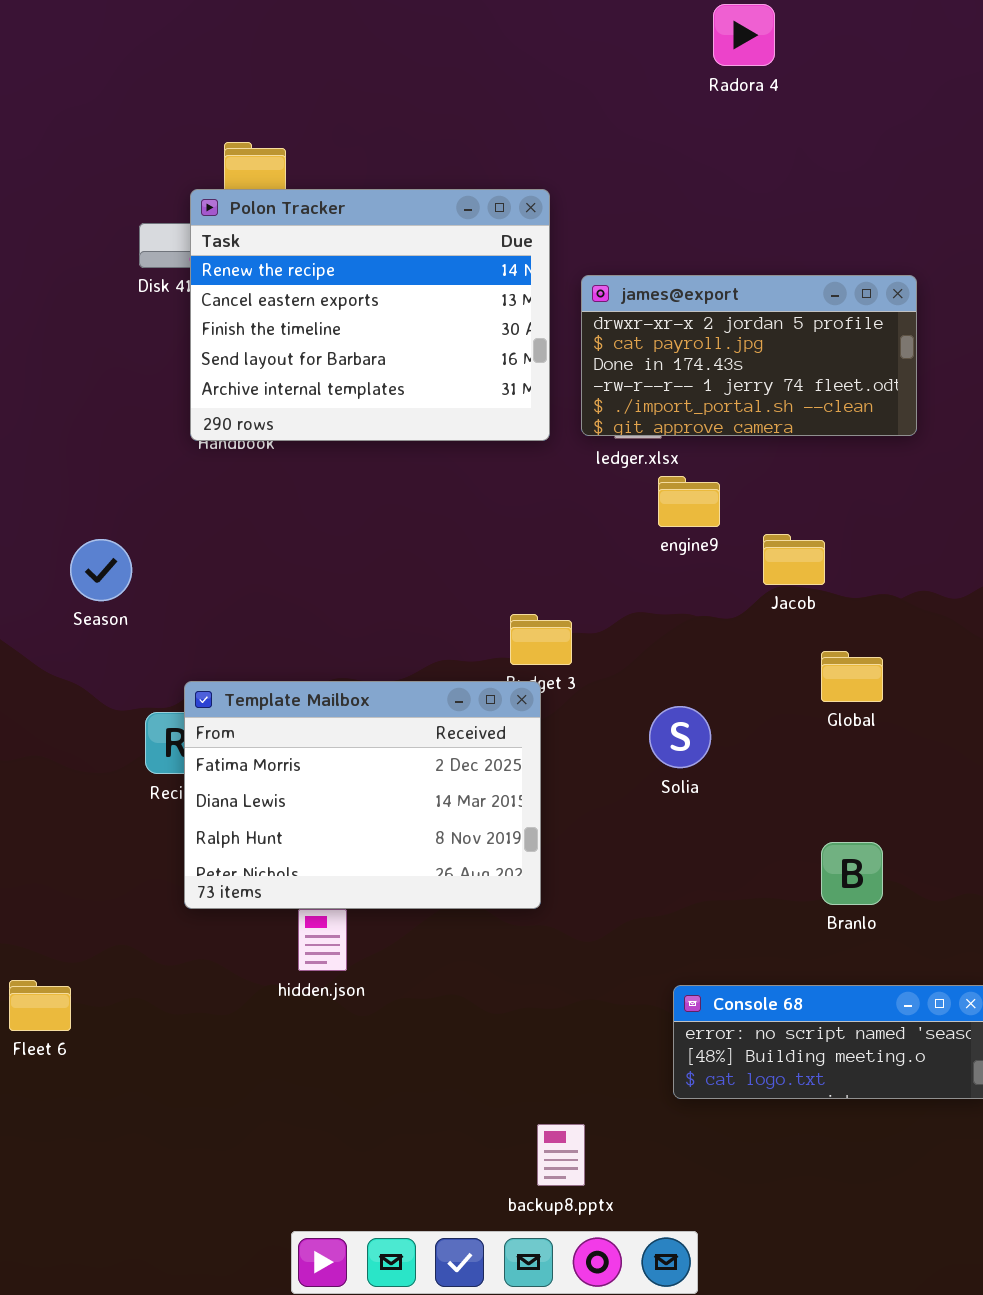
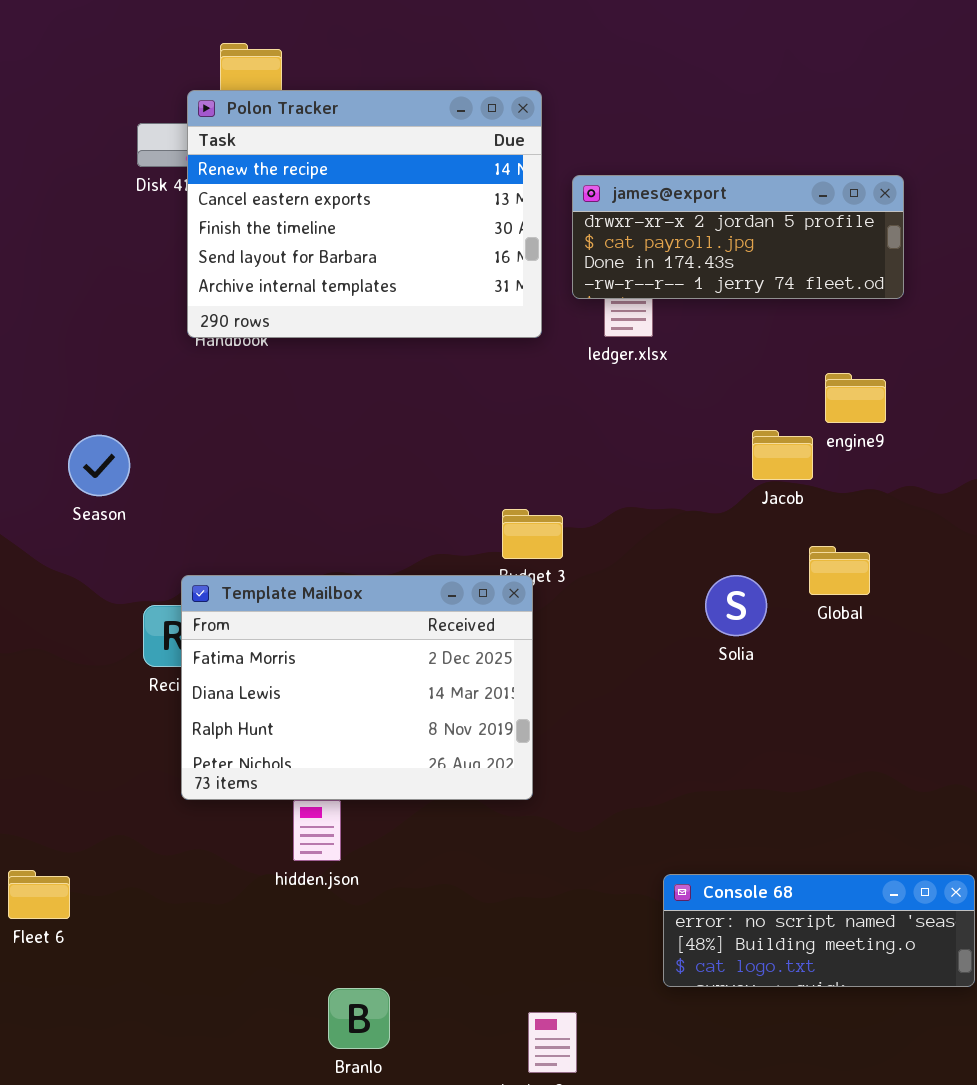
james@export: [581,275,917,436] -> [572,175,904,299], resized
engine9: [658,476,720,527] -> [825,373,886,423], moved
Solia: [649,706,711,768] -> [705,575,767,636], moved
Branlo: [821,842,883,905] -> [328,988,390,1049], moved

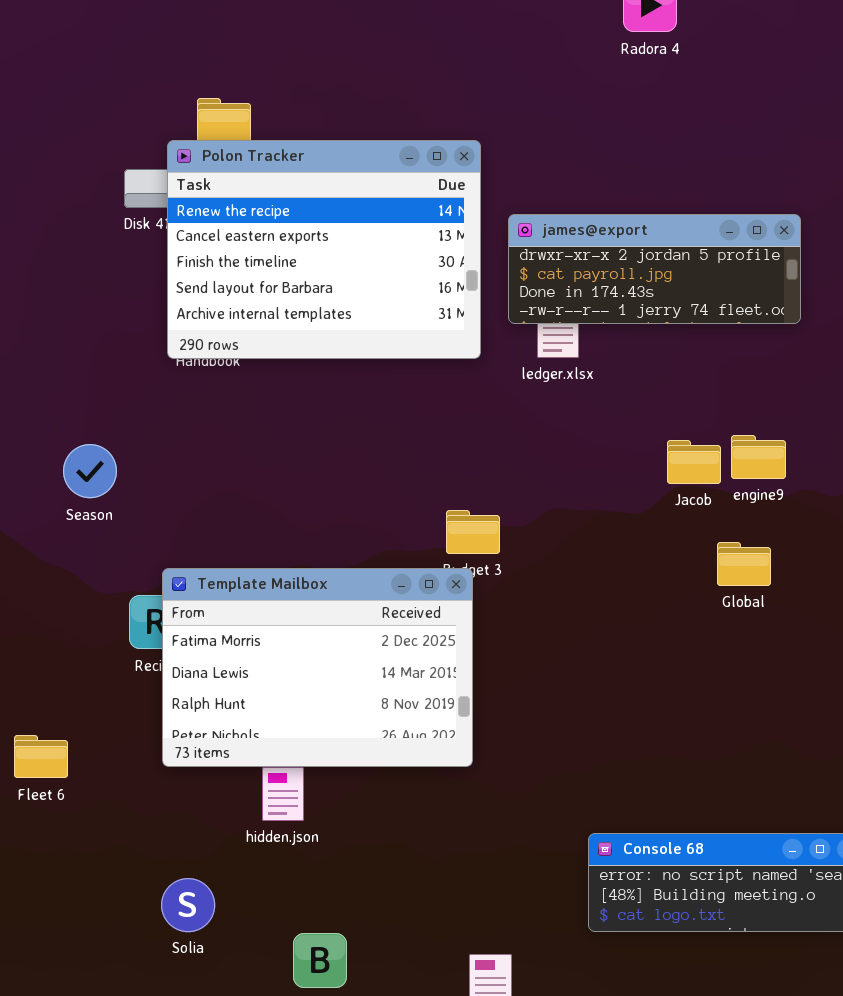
engine9: [825,373,886,423] -> [731,435,786,479], moved
Solia: [705,575,767,636] -> [161,878,215,932], moved
Fleet 6: [8,870,70,919] -> [14,735,68,778], moved

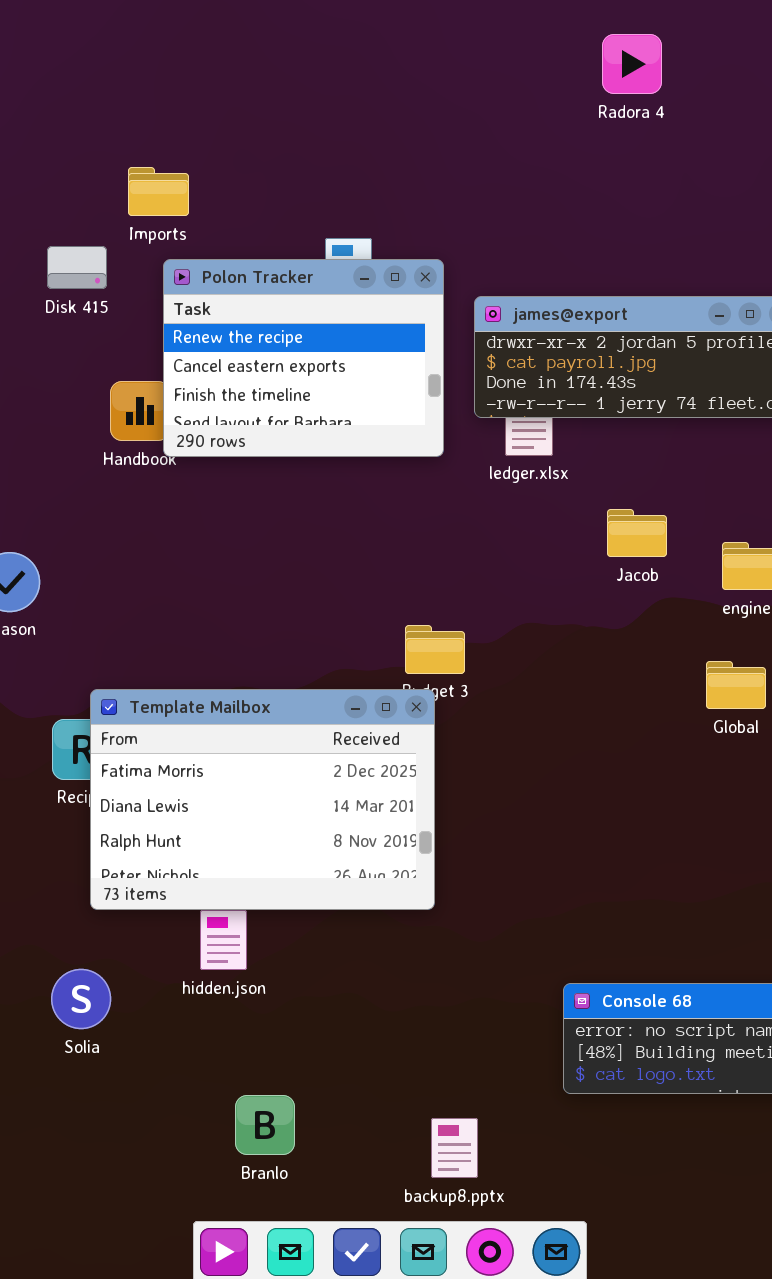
Polon Tracker: [167,140,481,359] -> [163,259,444,457], resized
Jacob: [667,440,721,484] -> [607,509,667,557], moved
Solia: [161,878,215,932] -> [51,969,111,1029], moved

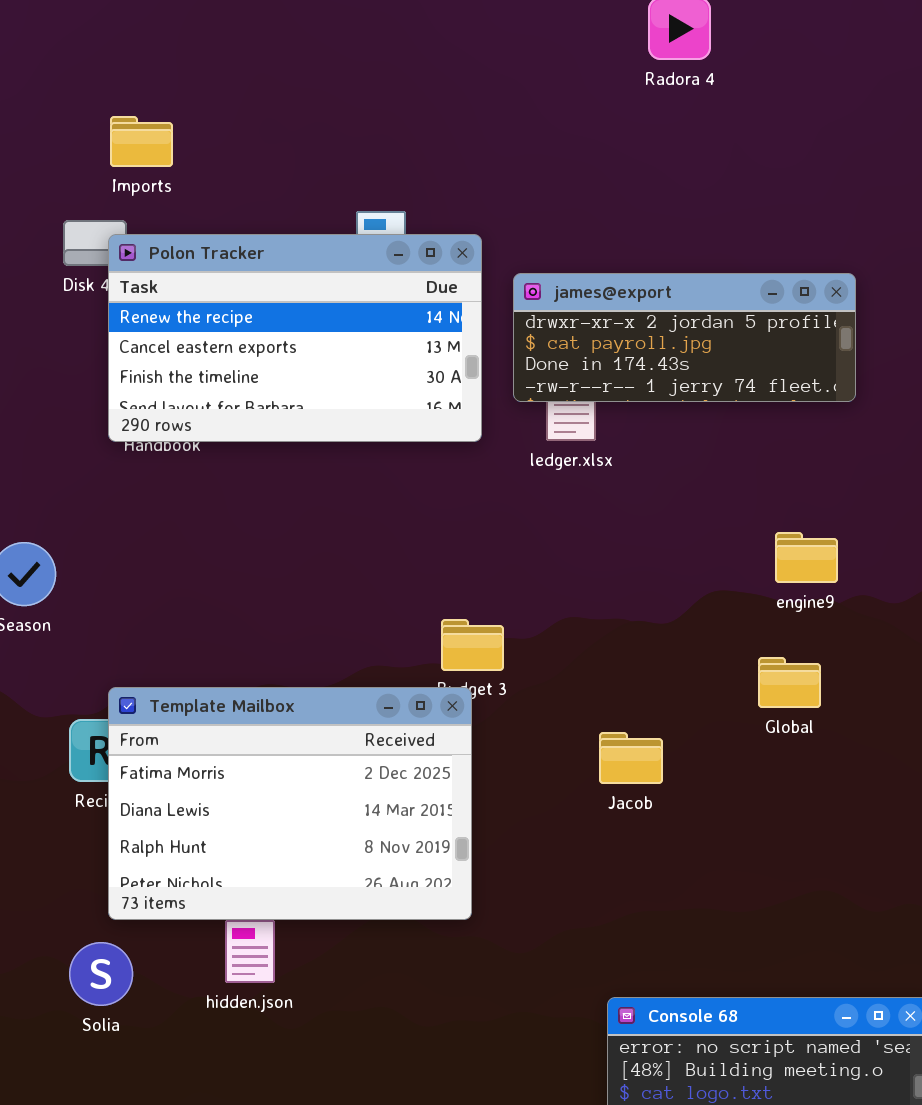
Imports: [128,167,189,216] -> [110,116,173,167], moved
Polon Tracker: [163,259,444,457] -> [108,234,482,442], resized
Jacob: [607,509,667,557] -> [599,732,663,784], moved
Solia: [51,969,111,1029] -> [69,942,133,1006], moved

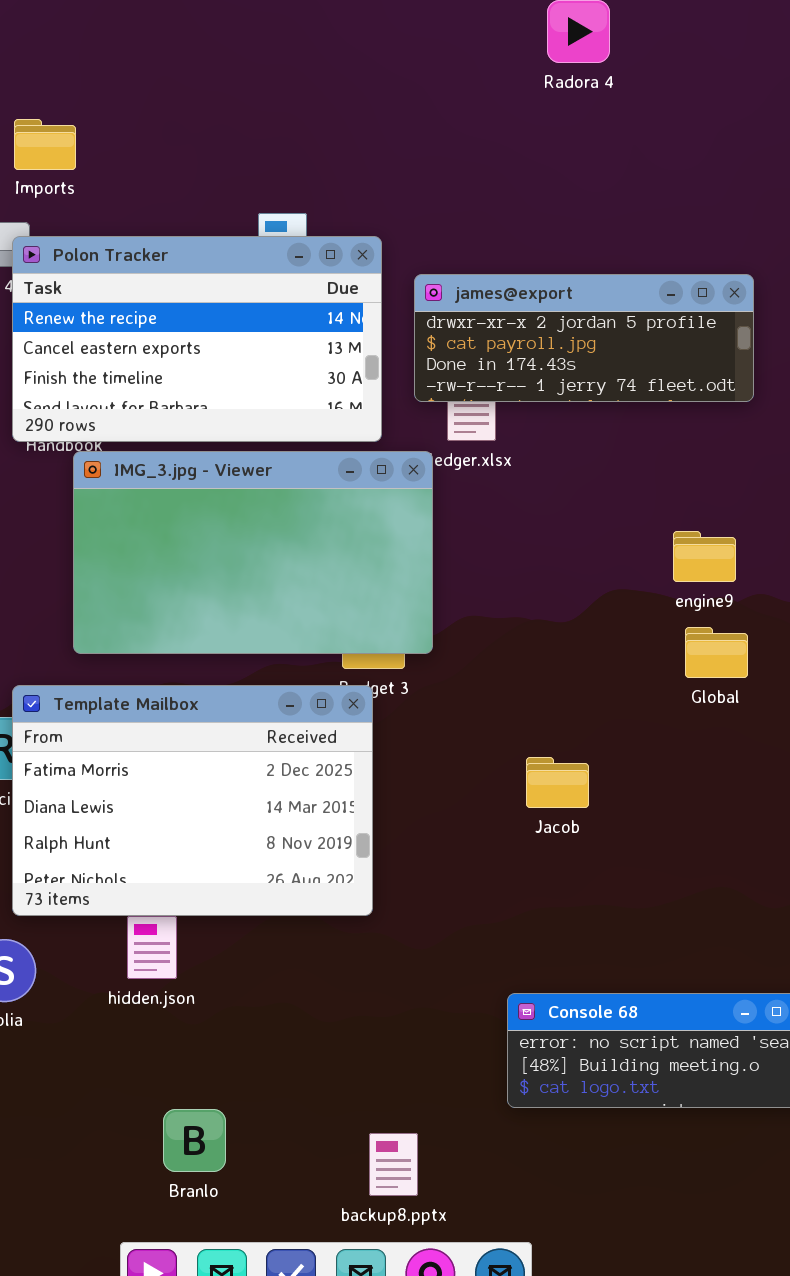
IMG_3.jpg - Viewer: none -> [73,451,433,654], opened
Global: [758,657,821,708] -> [685,627,748,678], moved
Jacob: [599,732,663,784] -> [526,757,589,808], moved

